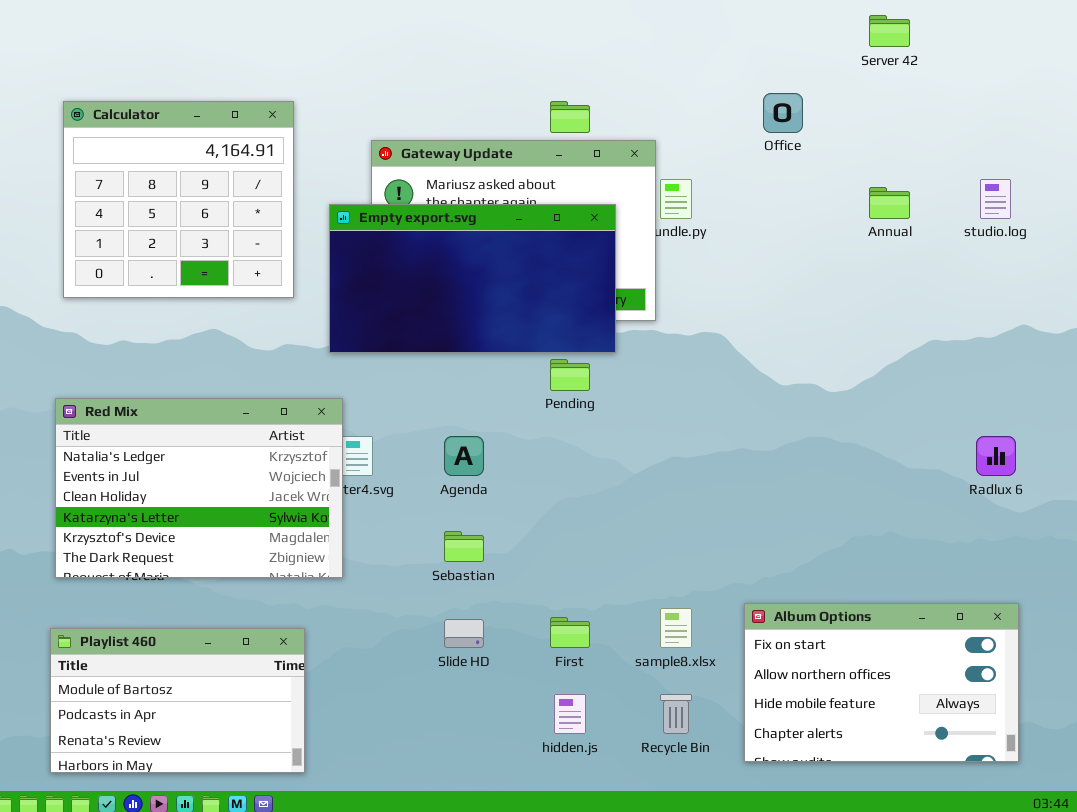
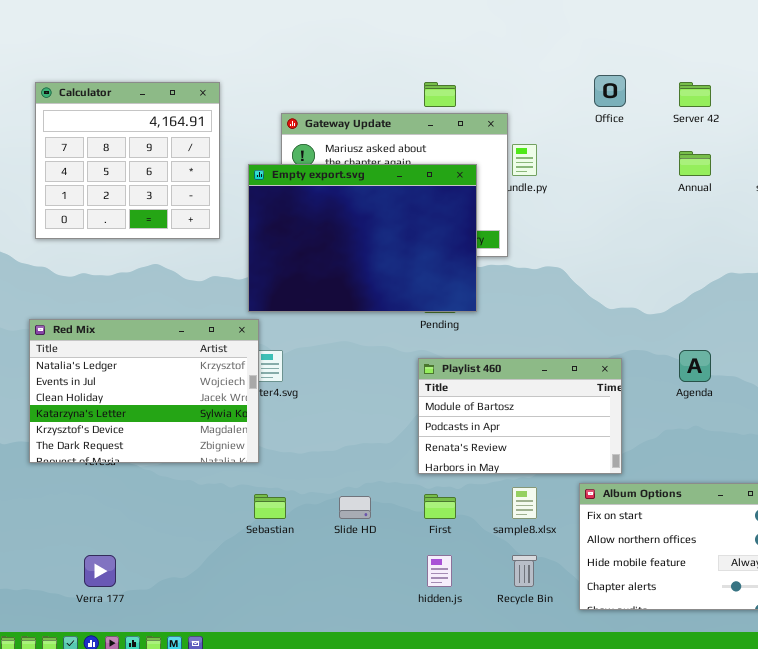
Server 42: [869,15,910,47] -> [679,82,711,107], moved
Empty export.svg: [329,204,616,353] -> [248,164,477,312], resized
Agenda: [444,436,484,476] -> [679,350,711,382], moved
Sebastian: [444,531,484,562] -> [254,494,286,519], moved
Playlist 460: [50,628,305,773] -> [418,358,622,474], moved

